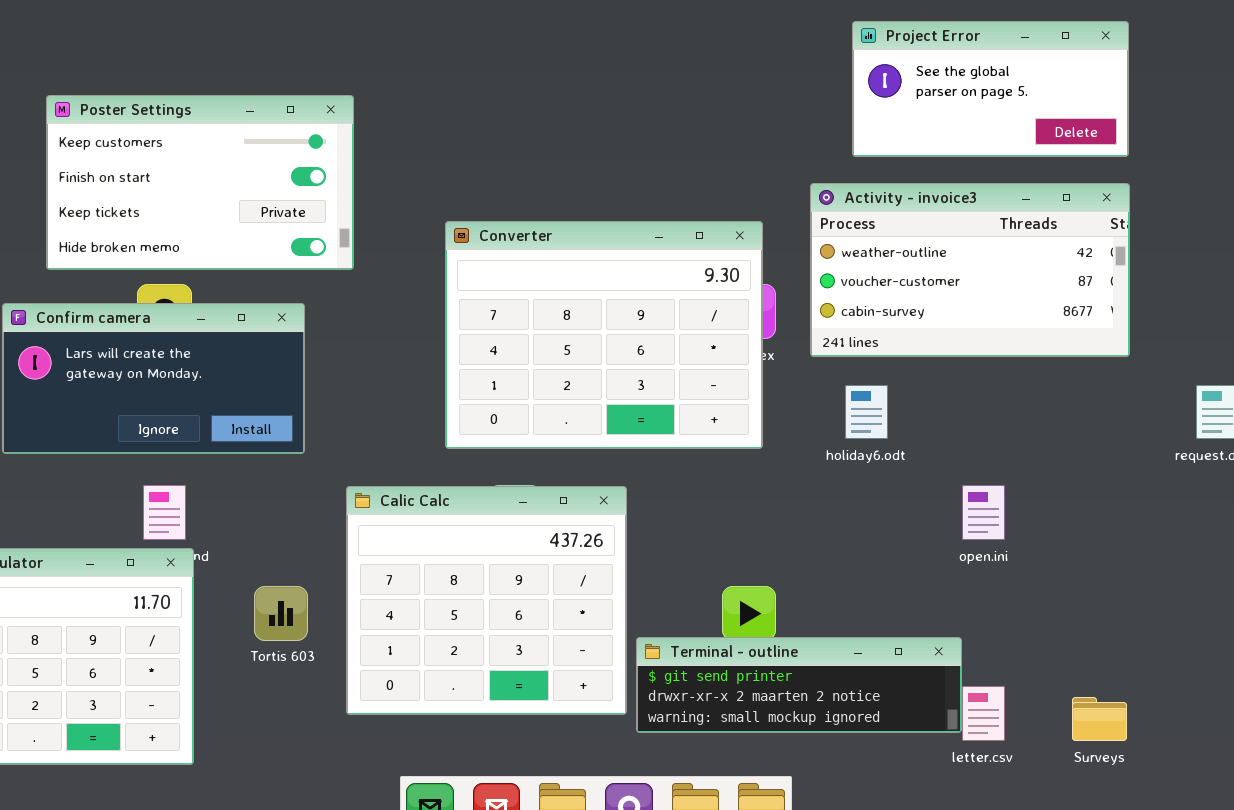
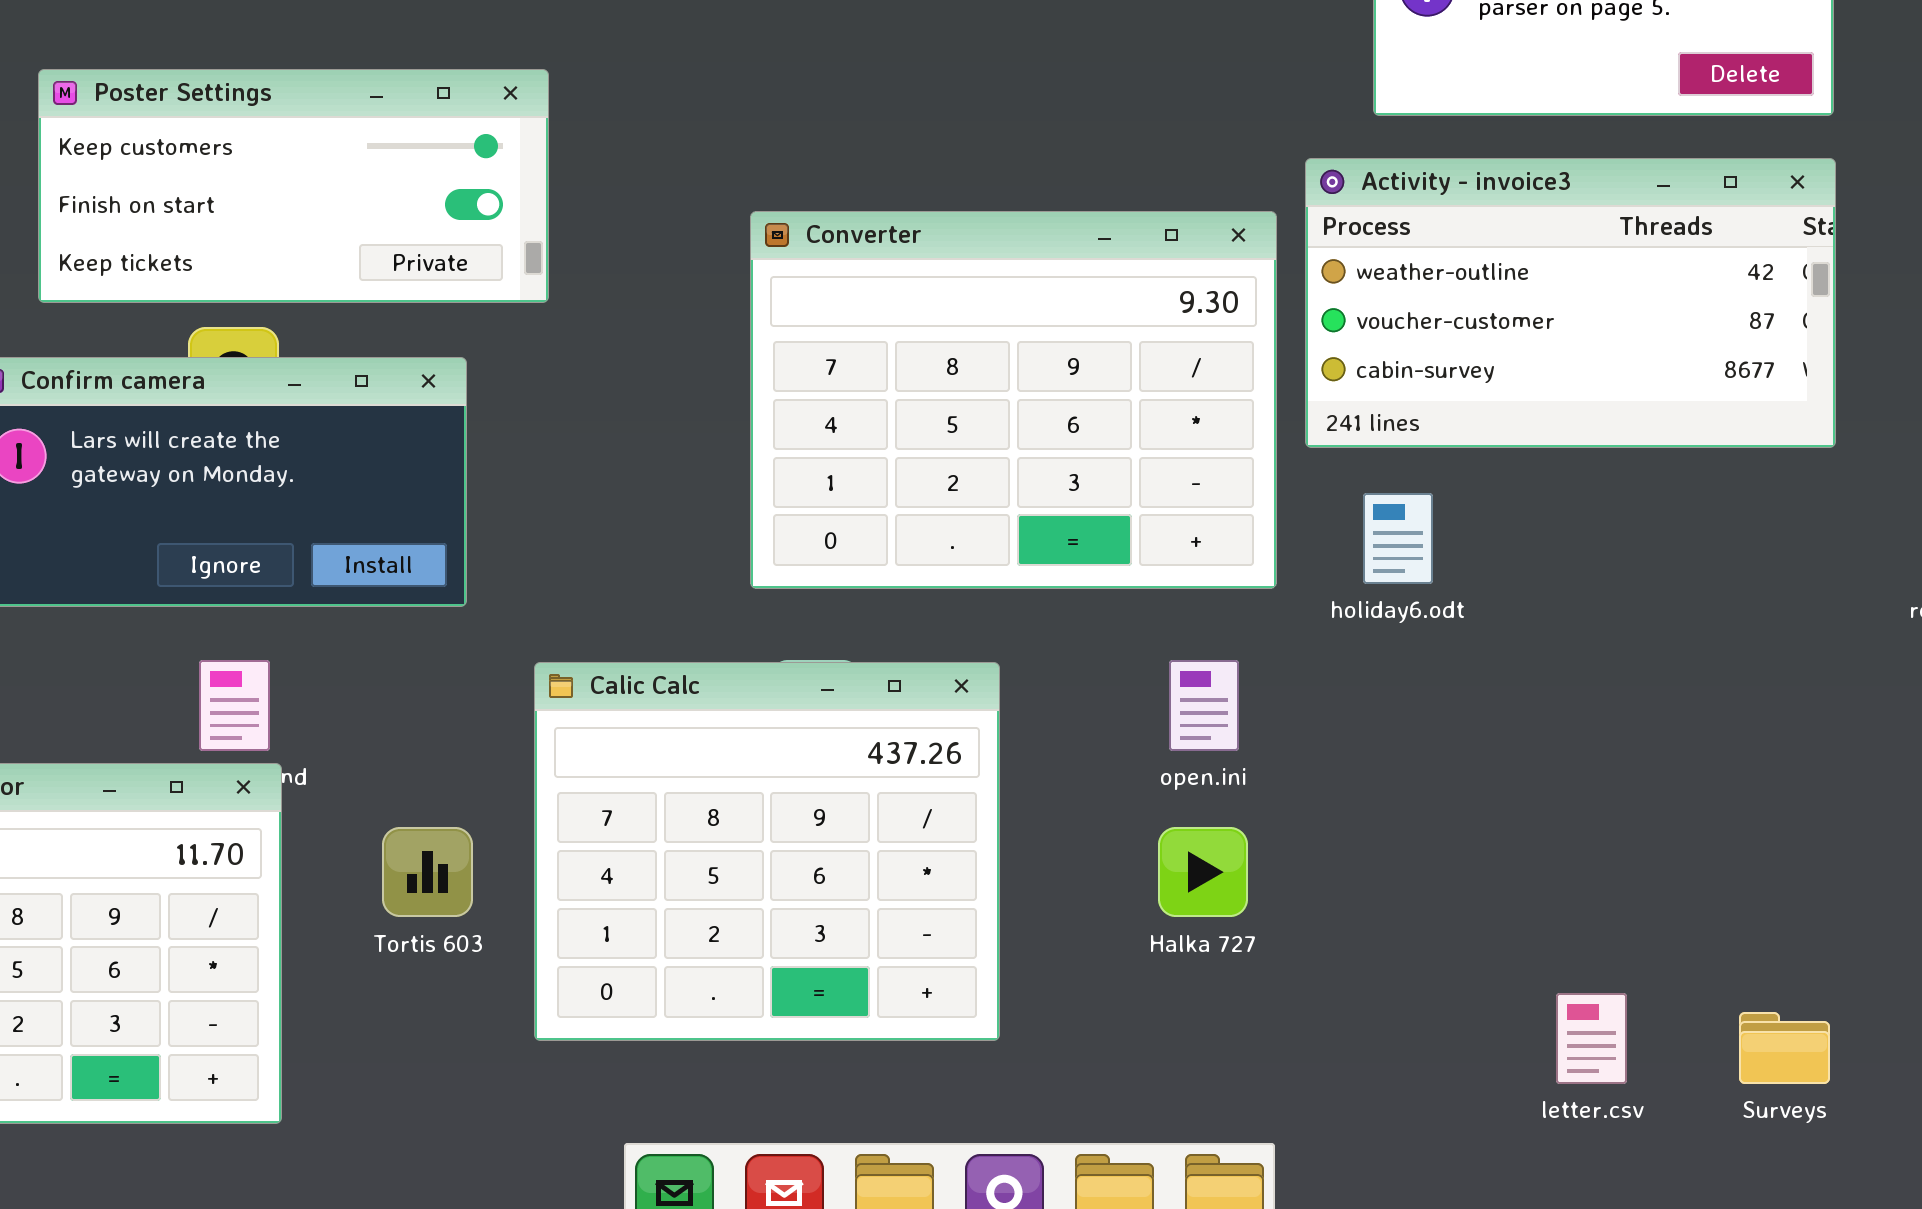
Poster Settings: [46,95,354,270] -> [38,69,549,303], resized
Converter: [445,221,763,449] -> [750,211,1277,589], moved
open.ini: [962,485,1005,540] -> [1169,660,1239,751], moved
Terminal - outline: [636,637,962,733] -> none, closed

